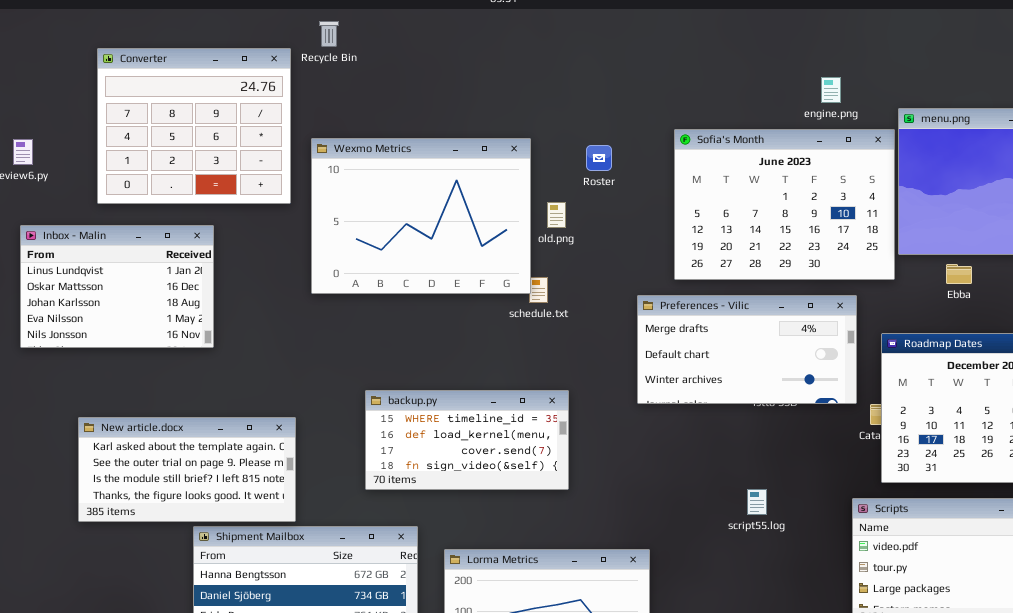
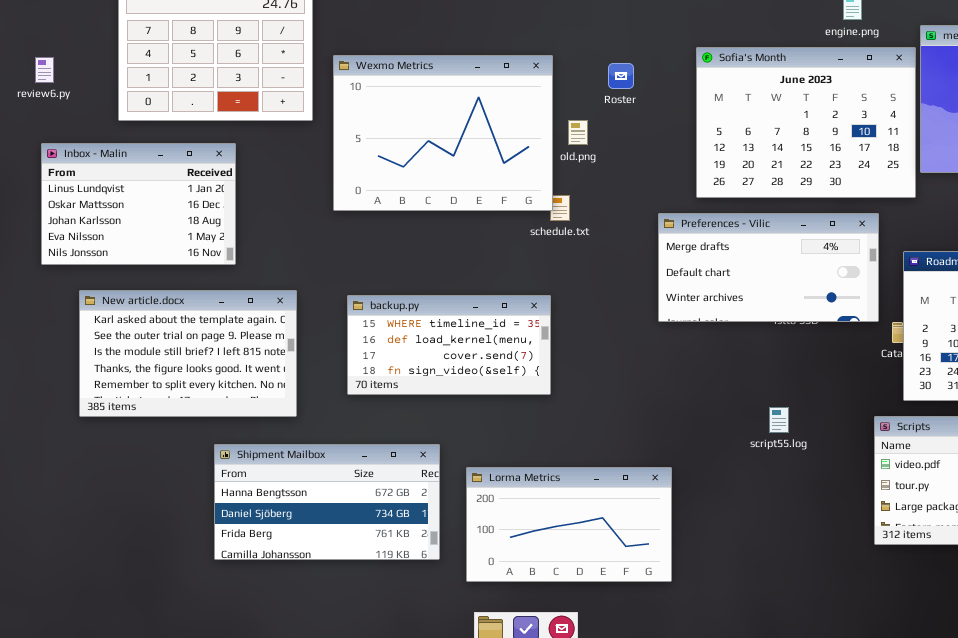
backup.py: [365,390,569,490] -> [347,295,551,395], moved
New article.docx: [78,417,296,522] -> [79,290,297,417], moved, resized

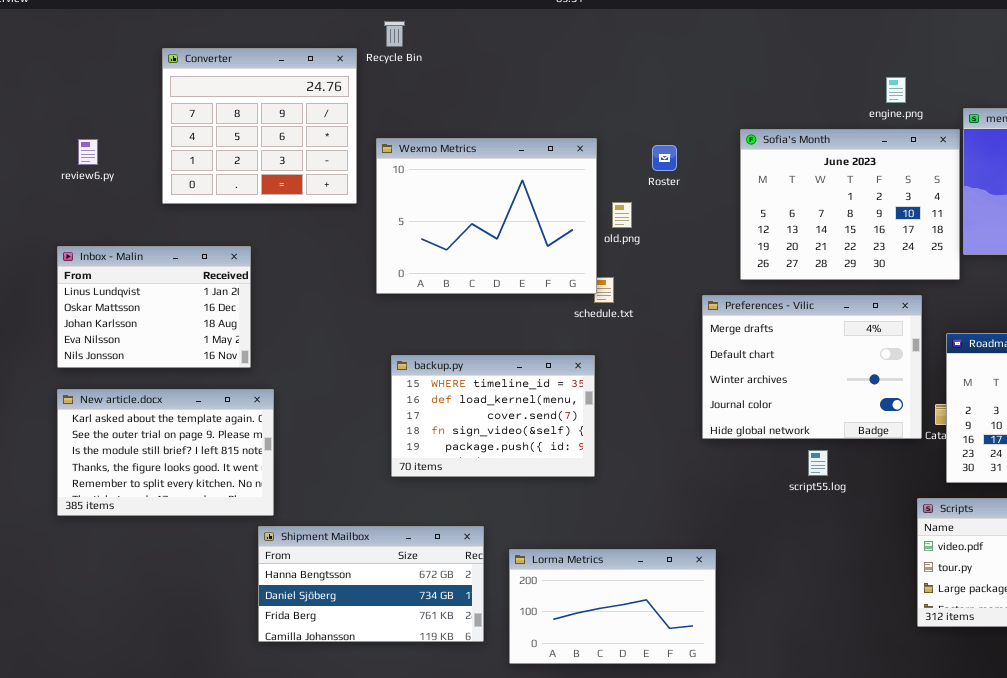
Inbox - Malin: [41,143,236,265] -> [57,246,251,368], moved
Preferences - Vilic: [658,213,879,322] -> [702,295,922,439], resized
New article.docx: [79,290,297,417] -> [57,389,274,516], moved
backup.py: [347,295,551,395] -> [391,355,595,477], resized
script55.log: [769,407,789,433] -> [808,450,828,476], moved

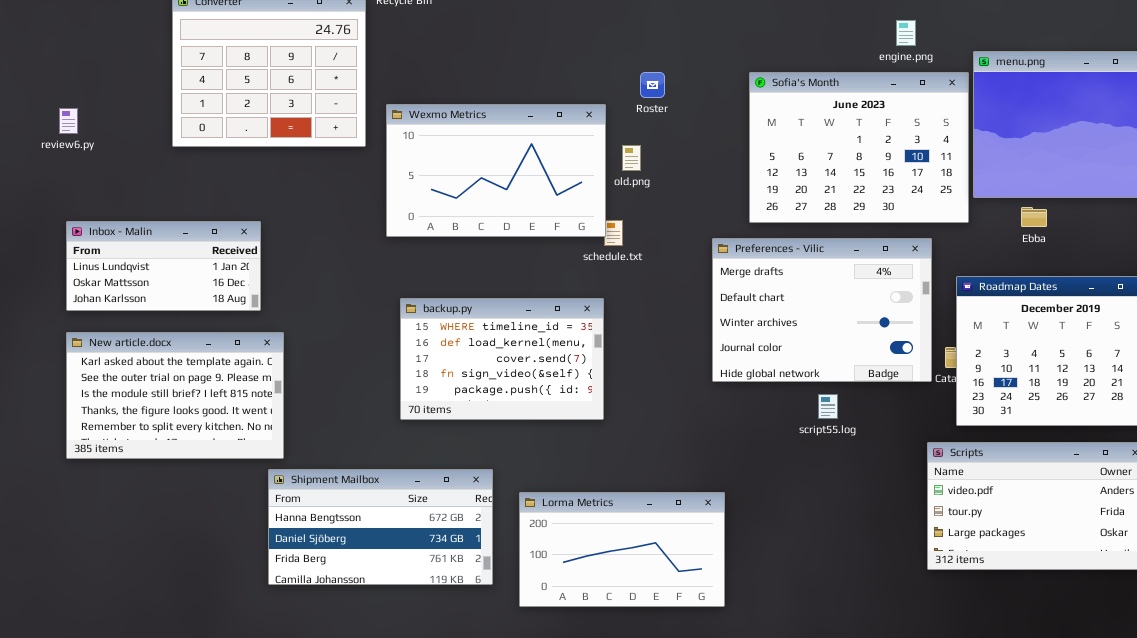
Wexmo Metrics: [376,138,597,294] -> [386,104,606,237], resized
review6.py: [78,139,98,165] -> [59,108,78,134], moved
Roster: [652,145,677,171] -> [640,72,665,98], moved
Inbox - Malin: [57,246,251,368] -> [66,221,261,311], resized

